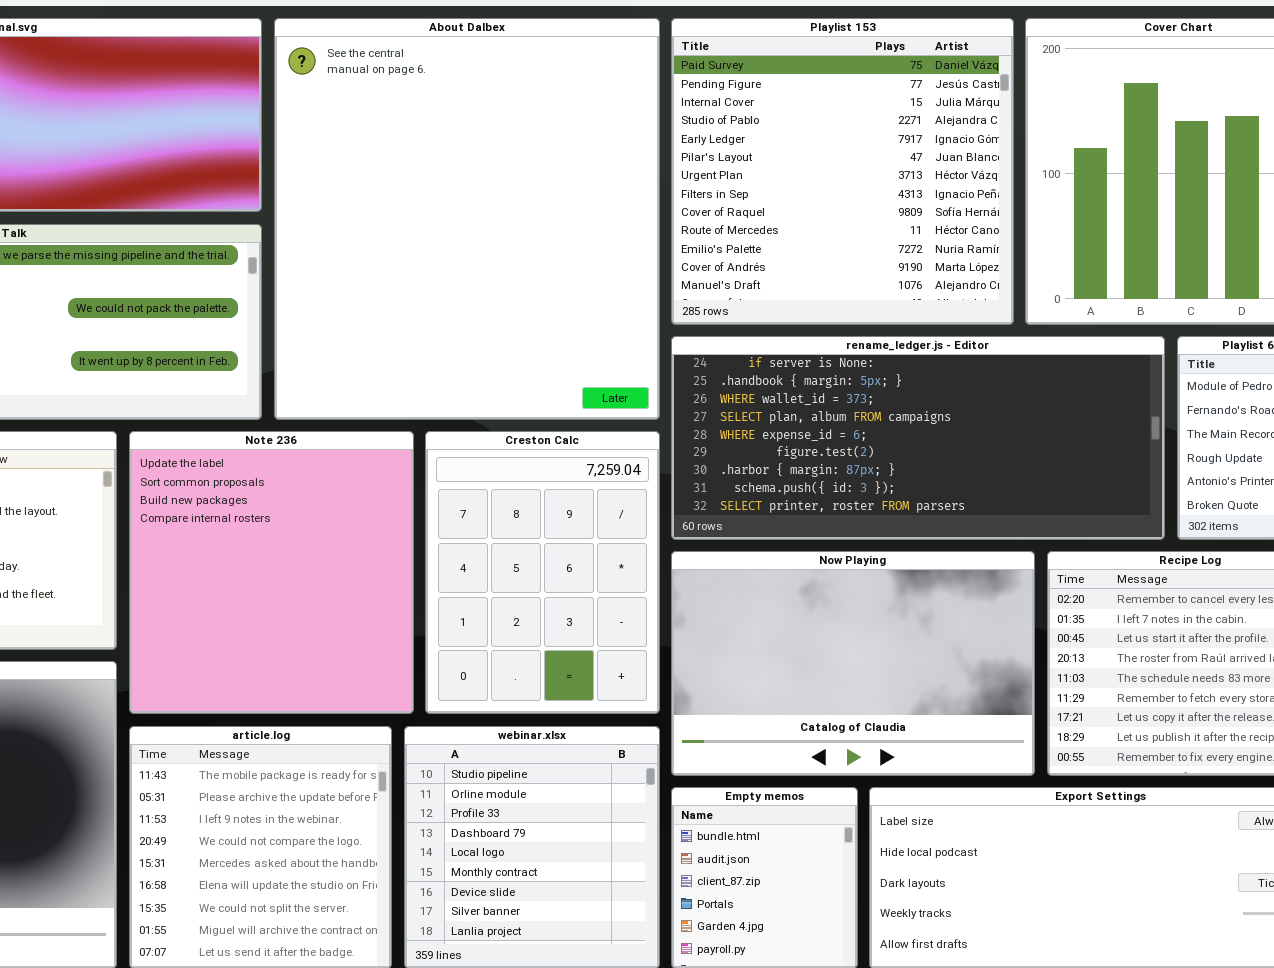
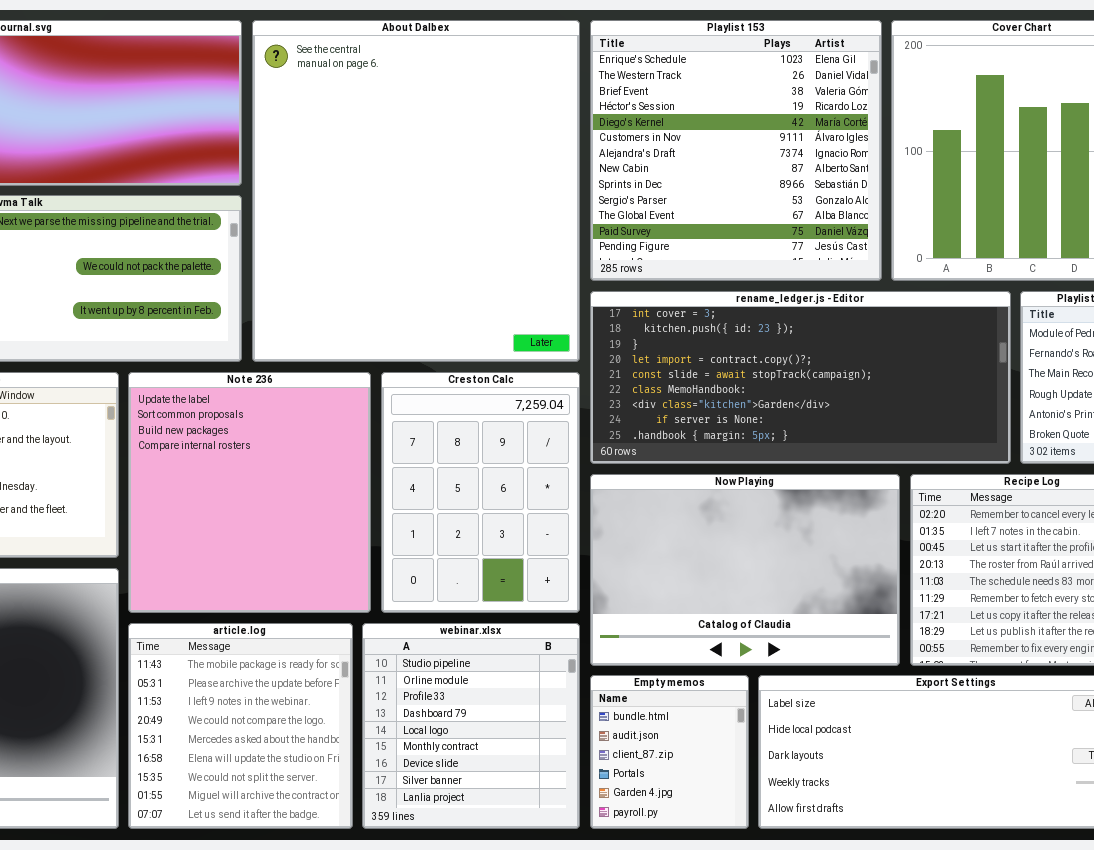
Playlist 153: [671,18,1014,325] -> [590,20,882,281], scrolled up 11 rows
rename_ledger.js - Editor: [671,336,1165,540] -> [590,291,1011,464], scrolled up 7 rows

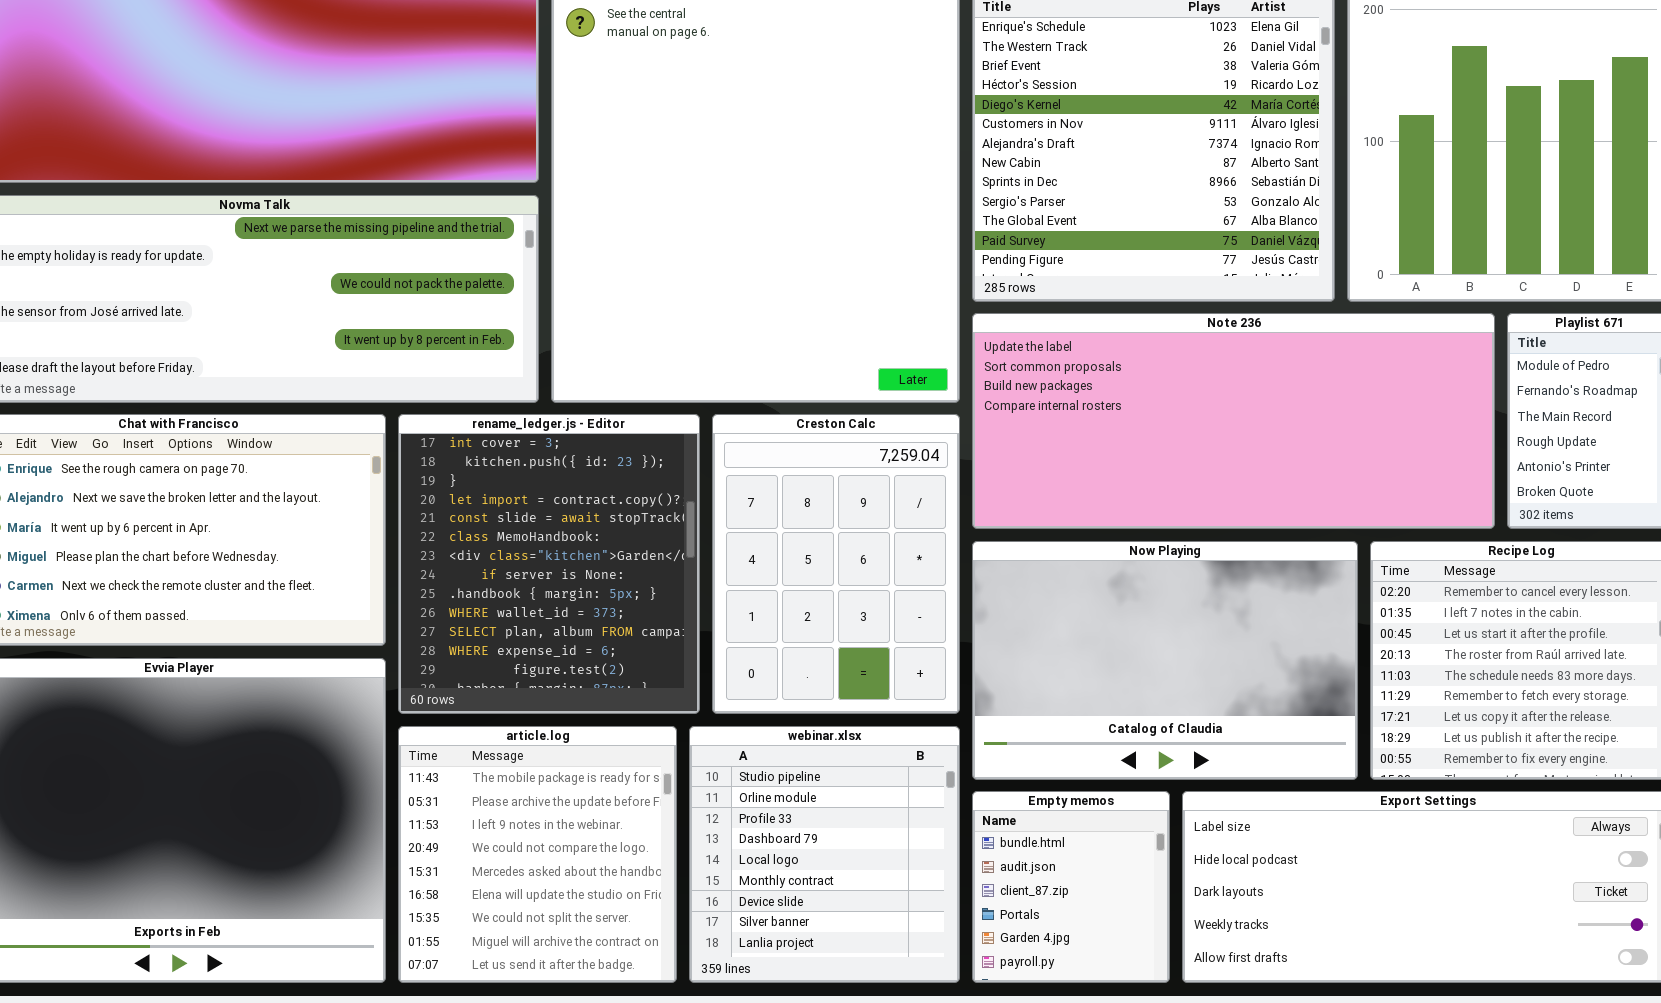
rename_ledger.js - Editor: [590,291,1011,464] -> [398,414,700,714], moved, resized
Note 236: [128,372,371,613] -> [972,313,1495,529], moved, resized

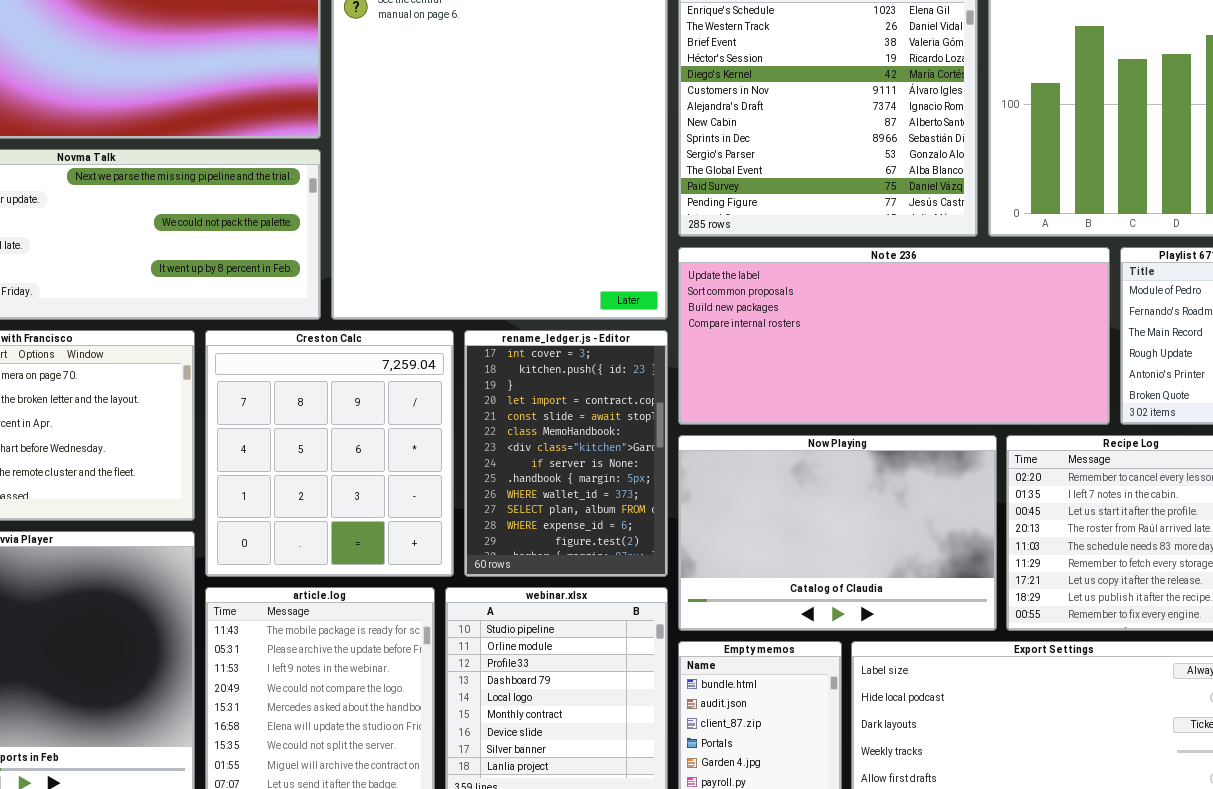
rename_ledger.js - Editor: [398,414,700,714] -> [464,330,668,577], moved, resized
Creston Calc: [712,414,960,714] -> [205,330,454,577], moved, resized

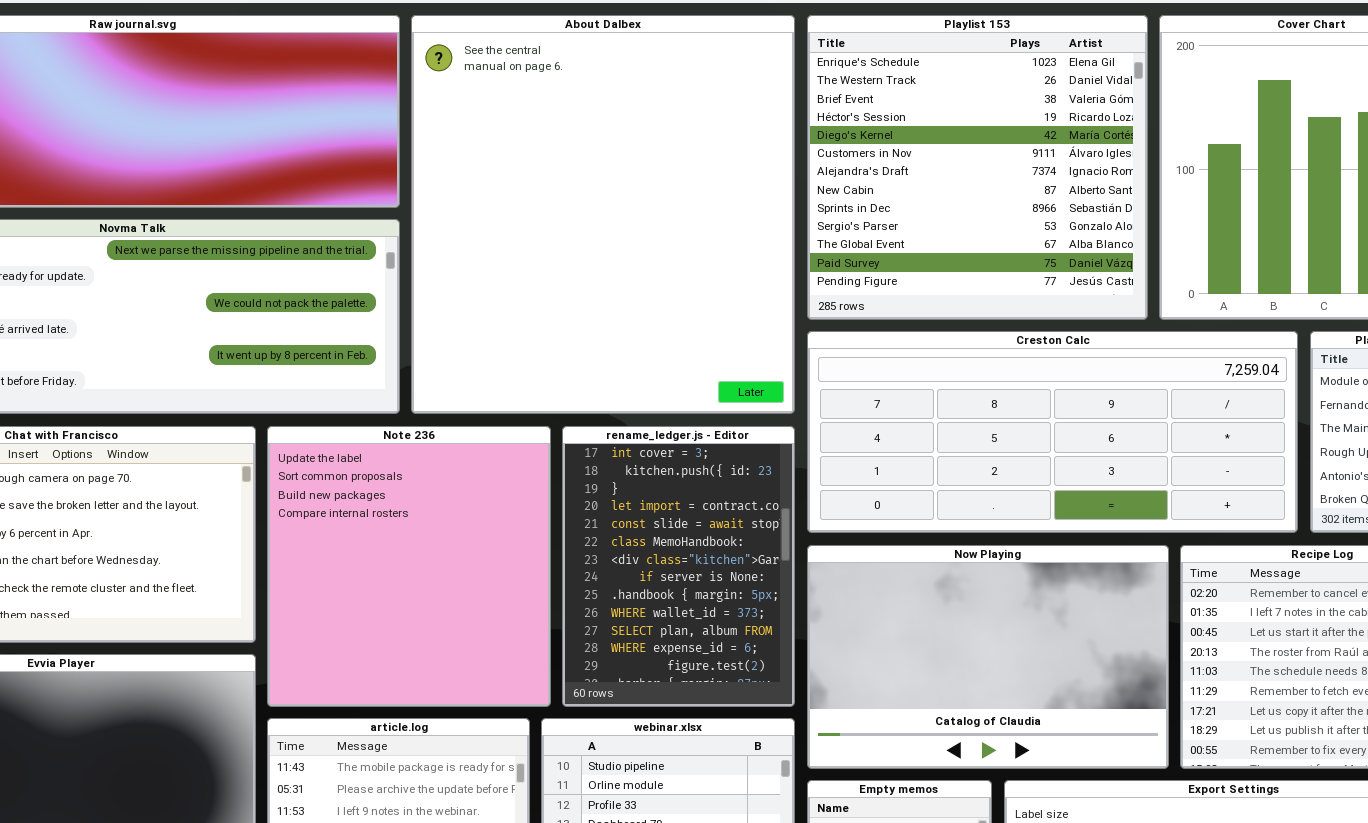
Note 236: [678,247,1110,425] -> [267,426,551,707], moved, resized
Creston Calc: [205,330,454,577] -> [807,331,1298,533], moved, resized

